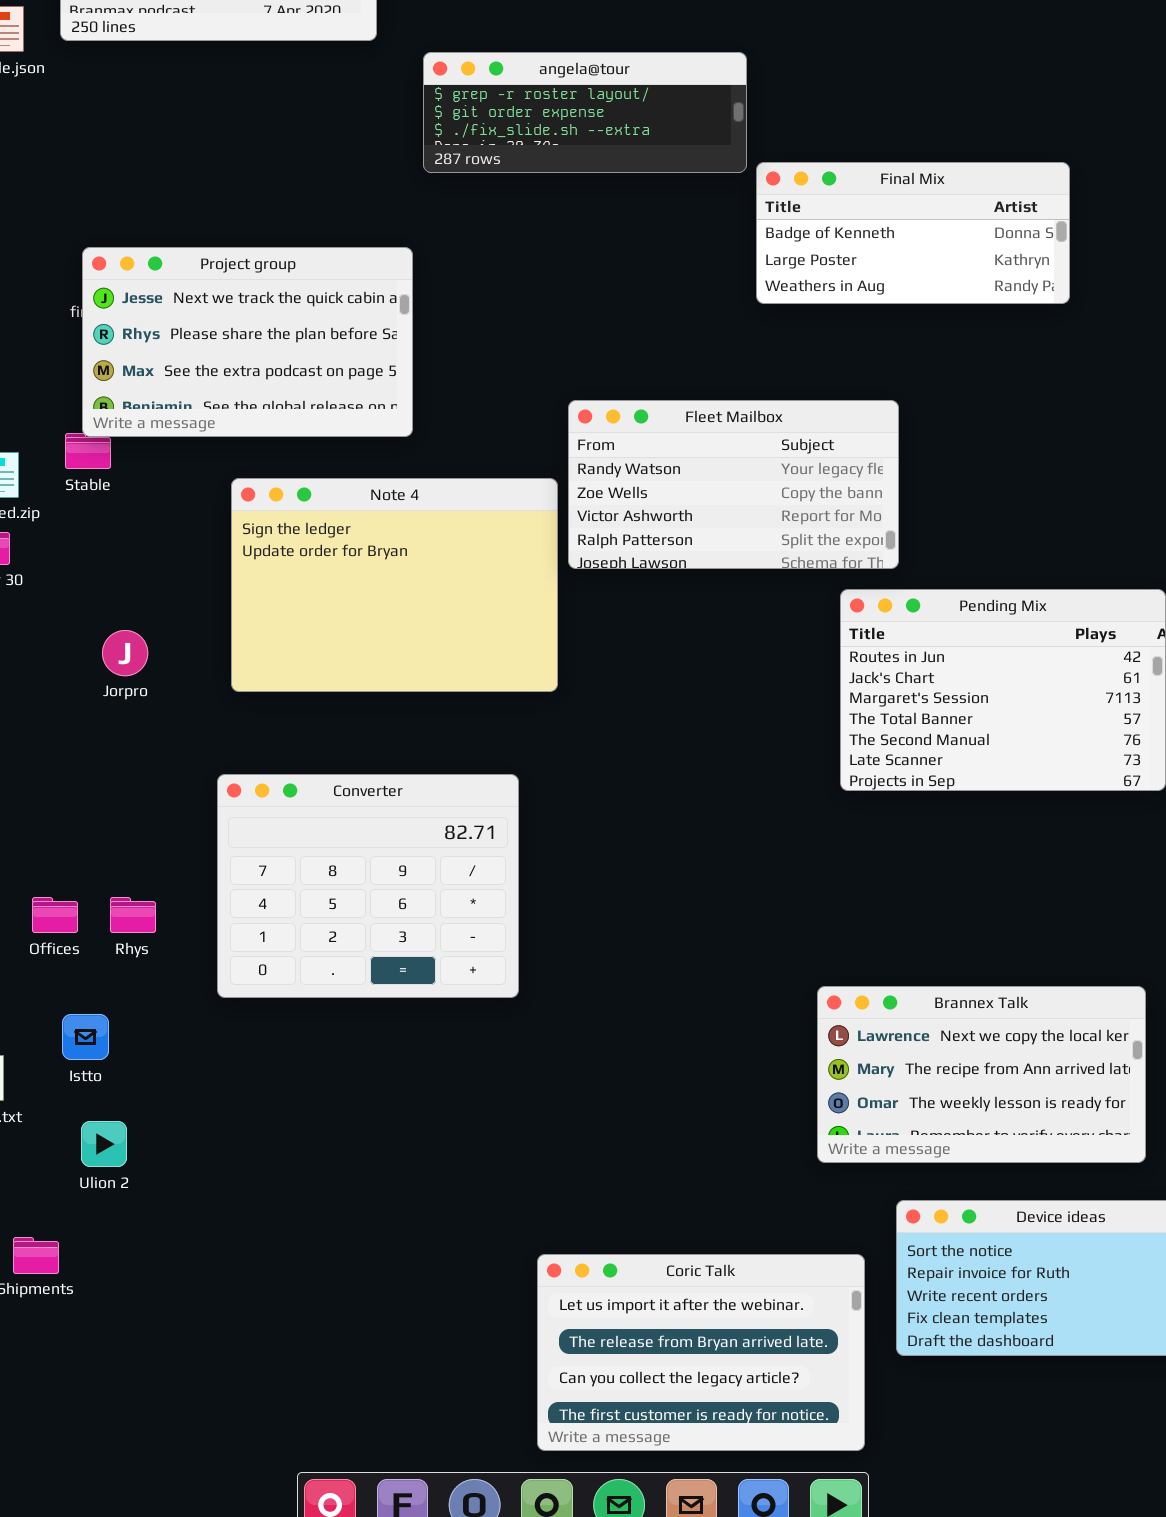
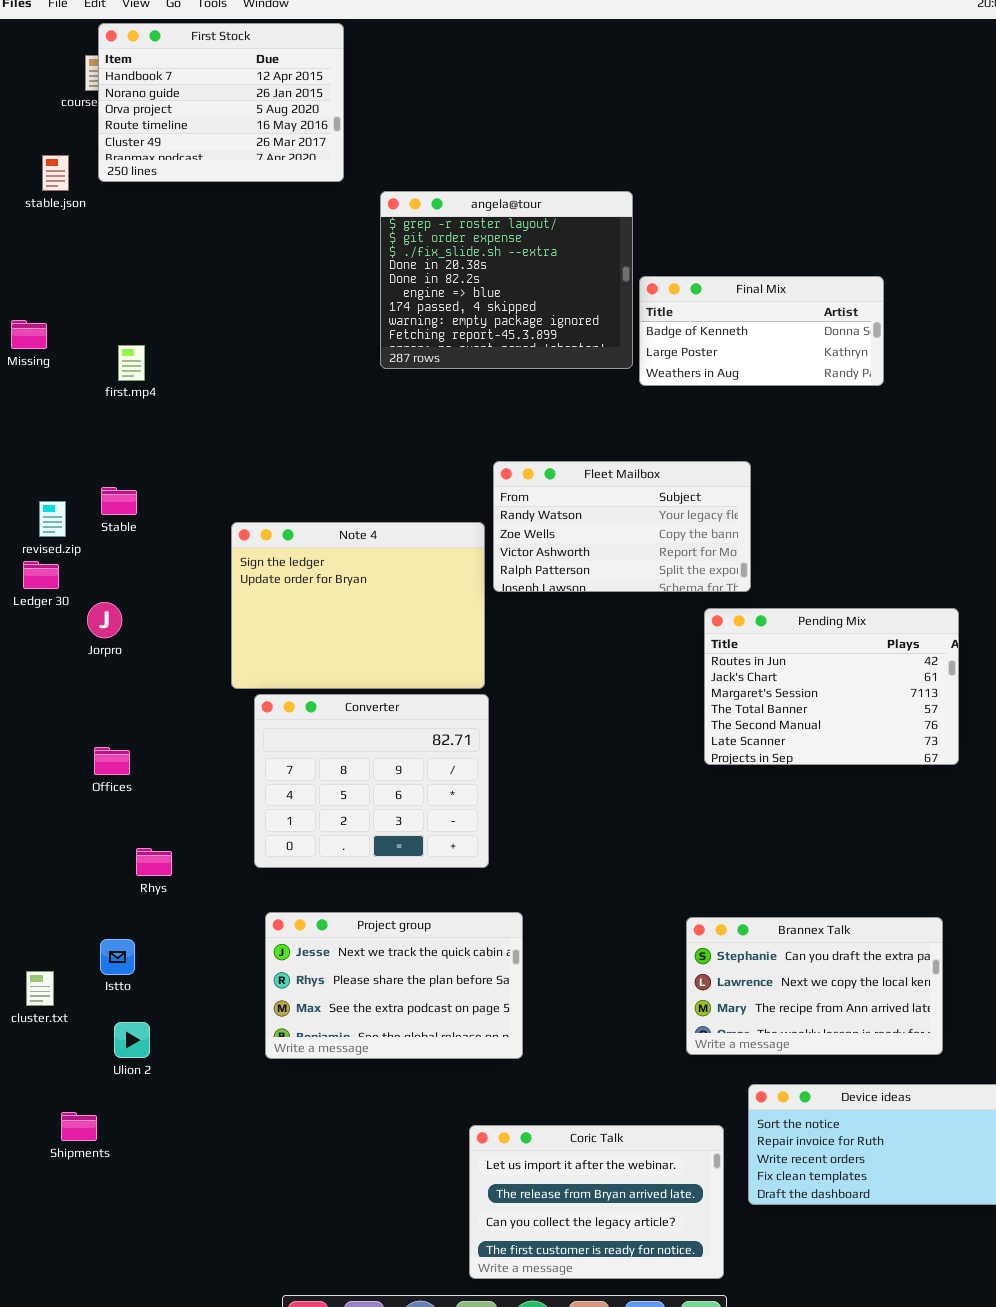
angela@tour: [423,52,747,173] -> [380,191,633,369], resized
Project group: [82,247,413,437] -> [265,912,523,1059], moved
Jorpro: [102,630,148,676] -> [87,602,122,638], moved
Converter: [217,774,519,998] -> [254,694,489,868], moved
Offices: [32,897,78,933] -> [94,747,130,775], moved
Brannex Talk: [817,986,1146,1163] -> [686,917,943,1055], scrolled up 1 row

